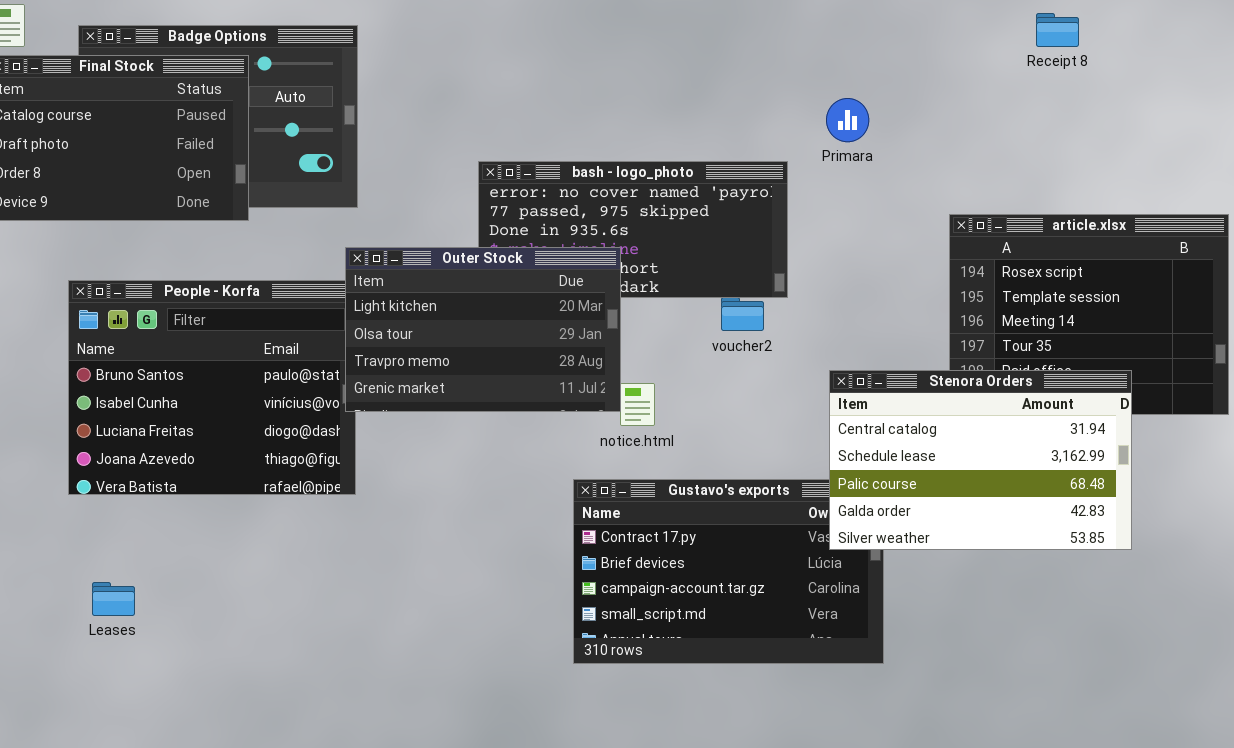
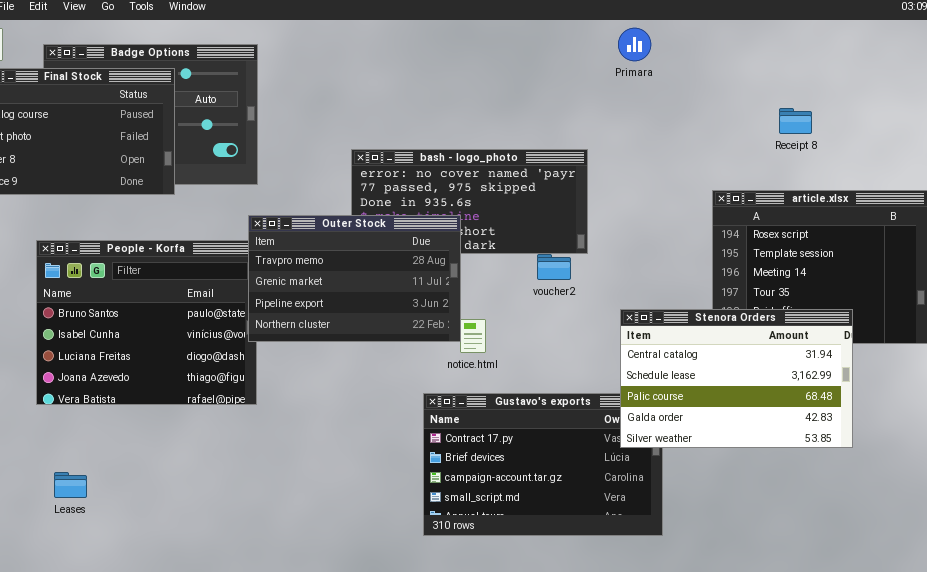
Receipt 8: [1036,13,1079,47] -> [779,108,812,134], moved
Primara: [826,98,869,142] -> [618,28,651,61], moved
Outer Stock: [345,247,621,412] -> [248,215,461,342], scrolled down 2 rows

